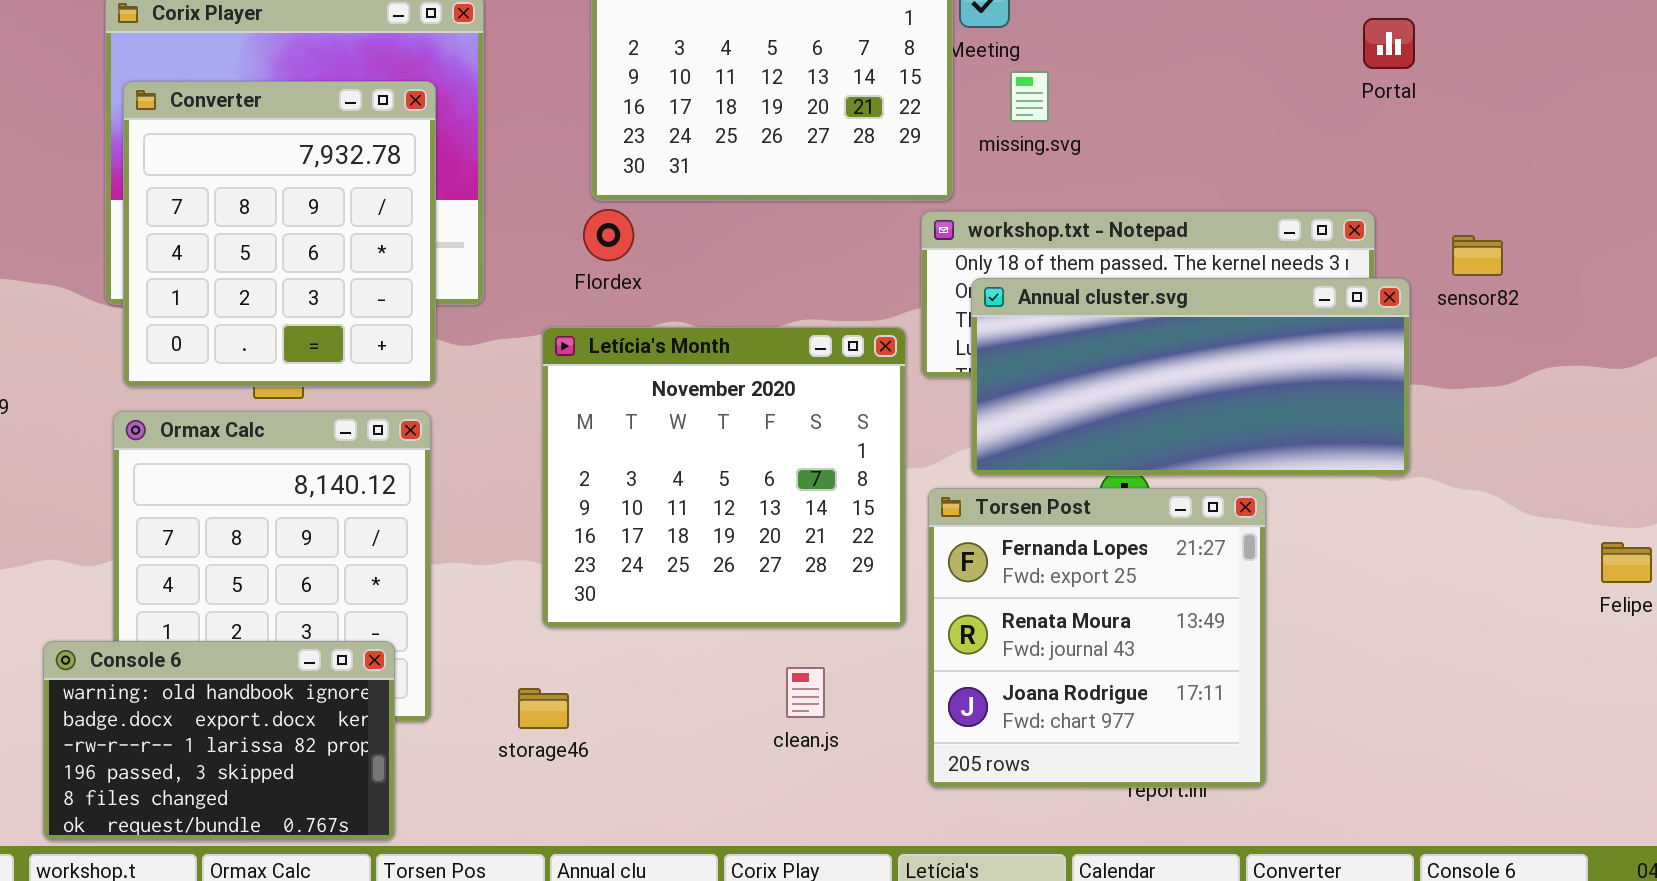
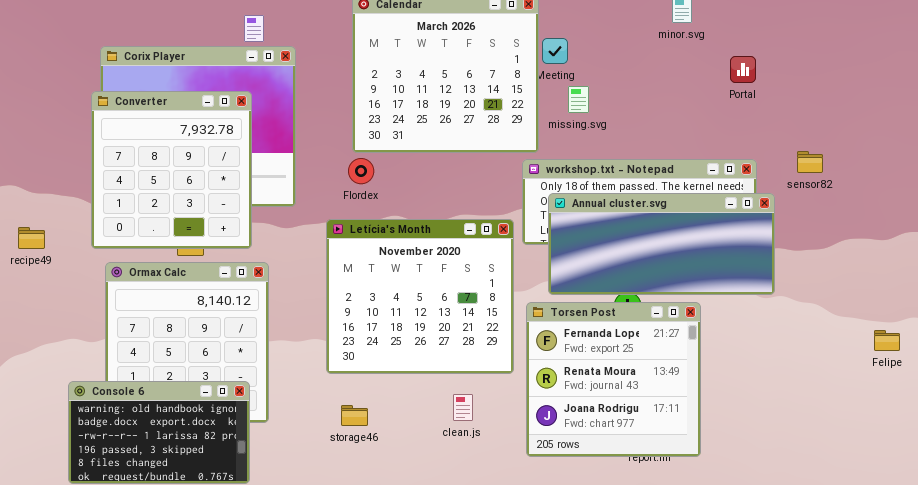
Portal: [1363,18,1415,69] -> [730,56,756,83], moved
Converter: [123,81,436,387] -> [91,91,252,249], moved
sensor82: [1452,235,1503,276] -> [797,151,823,173], moved
storage46: [518,688,569,729] -> [341,405,368,426], moved

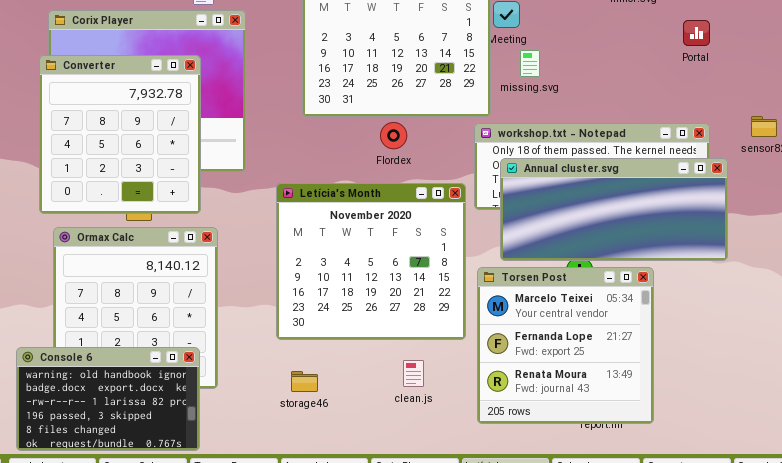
Flordex: [348,158,374,184] -> [380,122,407,149], moved
Torsen Post: [526,302,701,457] -> [477,267,654,424], scrolled up 1 row

